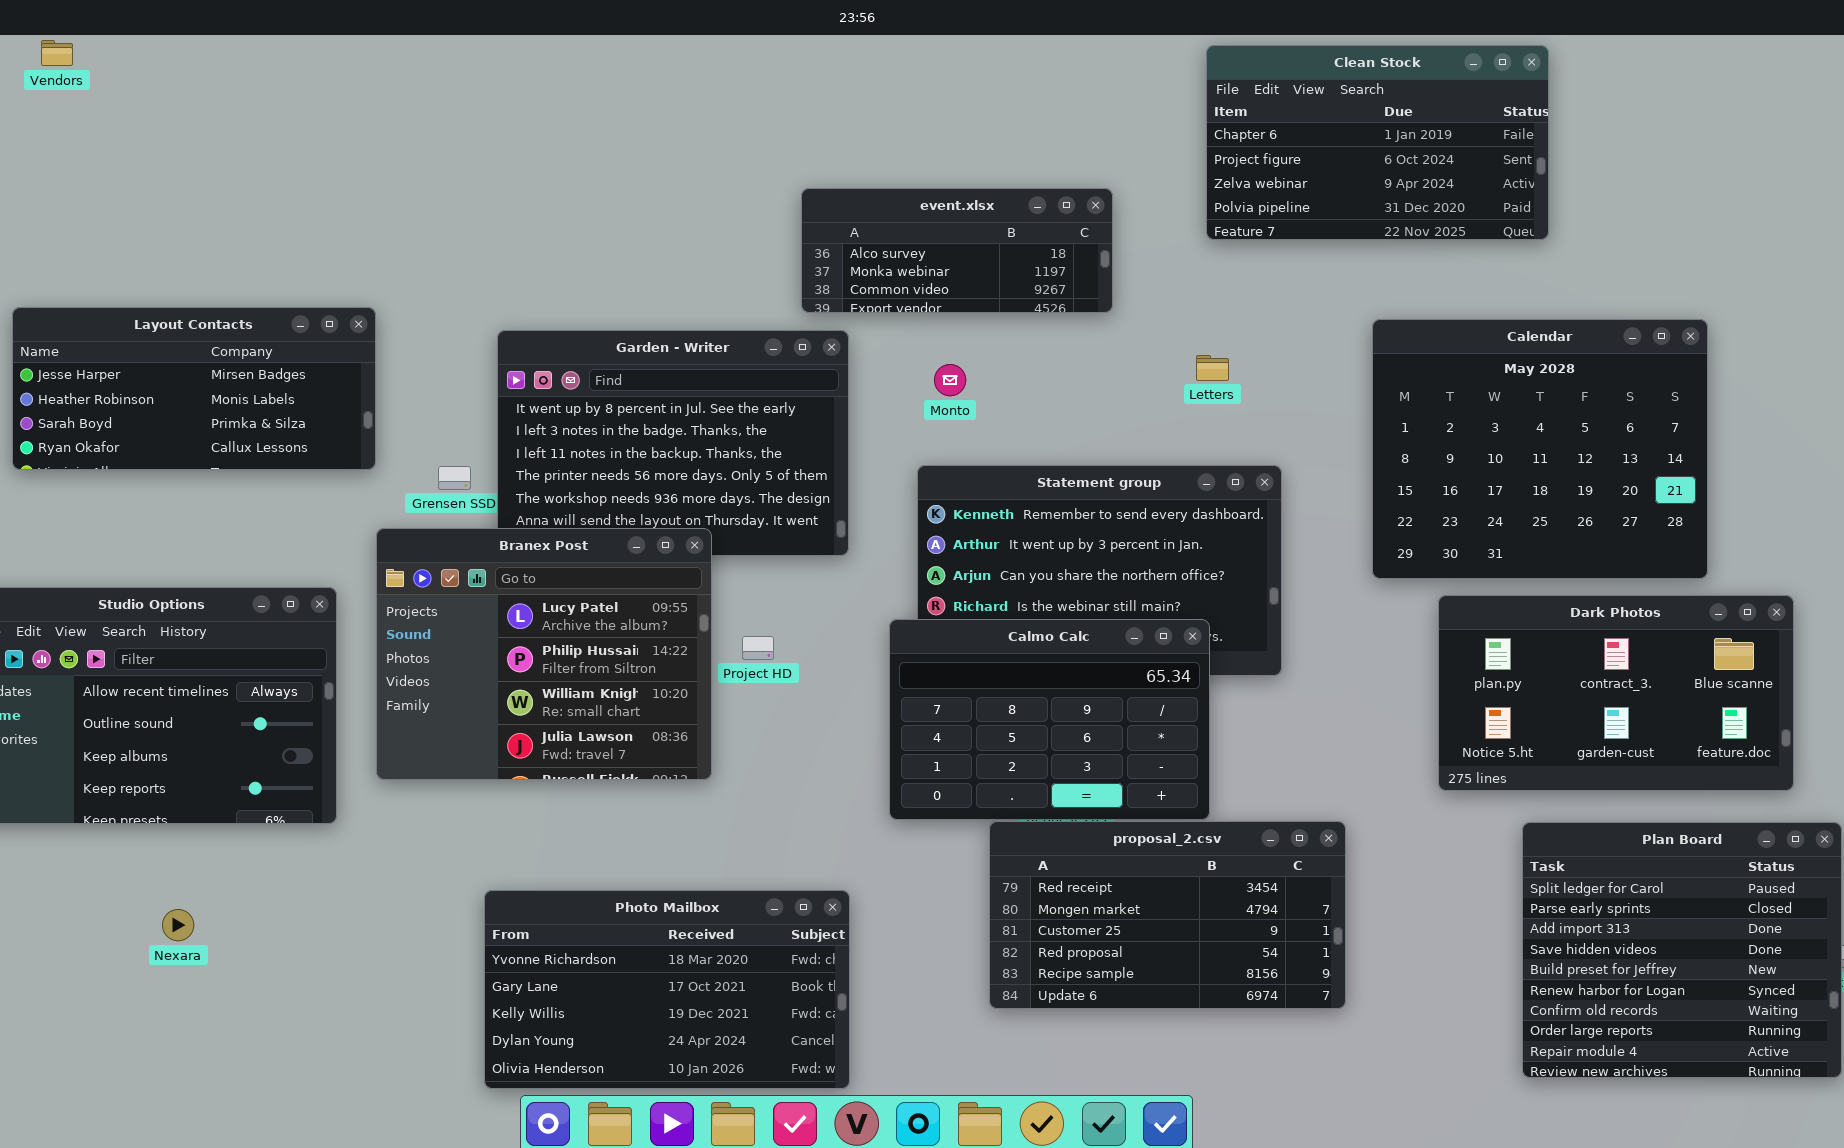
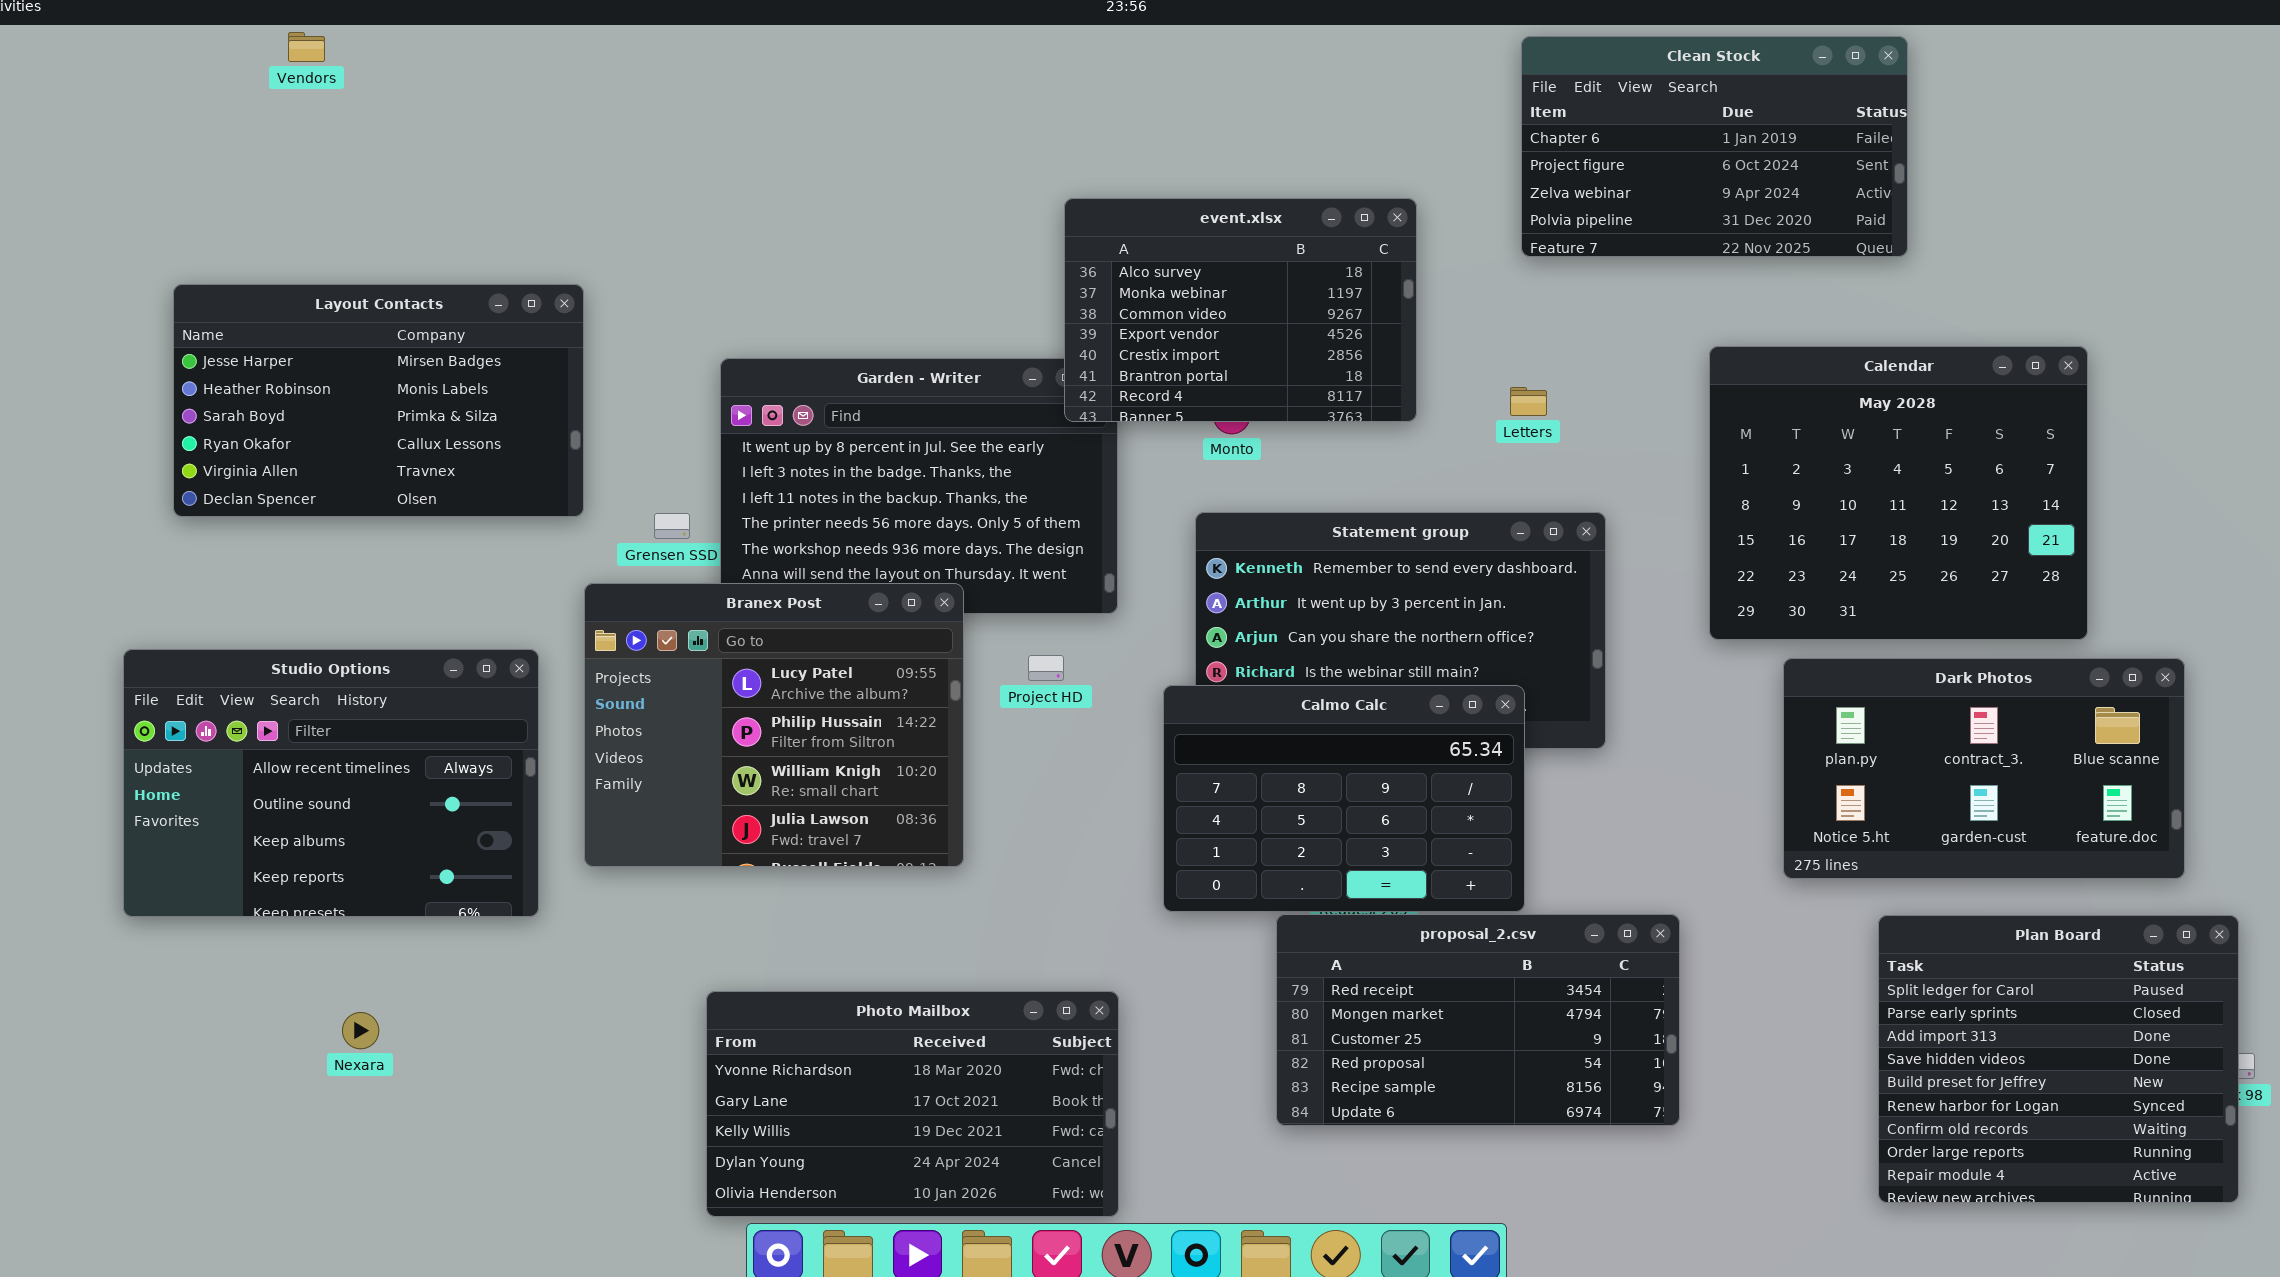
Vendors: [41,40,73,66] -> [288,32,325,62], moved
event.xlsx: [801,188,1113,313] -> [1064,198,1417,422], resized
Layout Contacts: [12,307,376,470] -> [173,284,584,517], resized
Project HD: [742,636,774,660] -> [1028,655,1064,681], moved

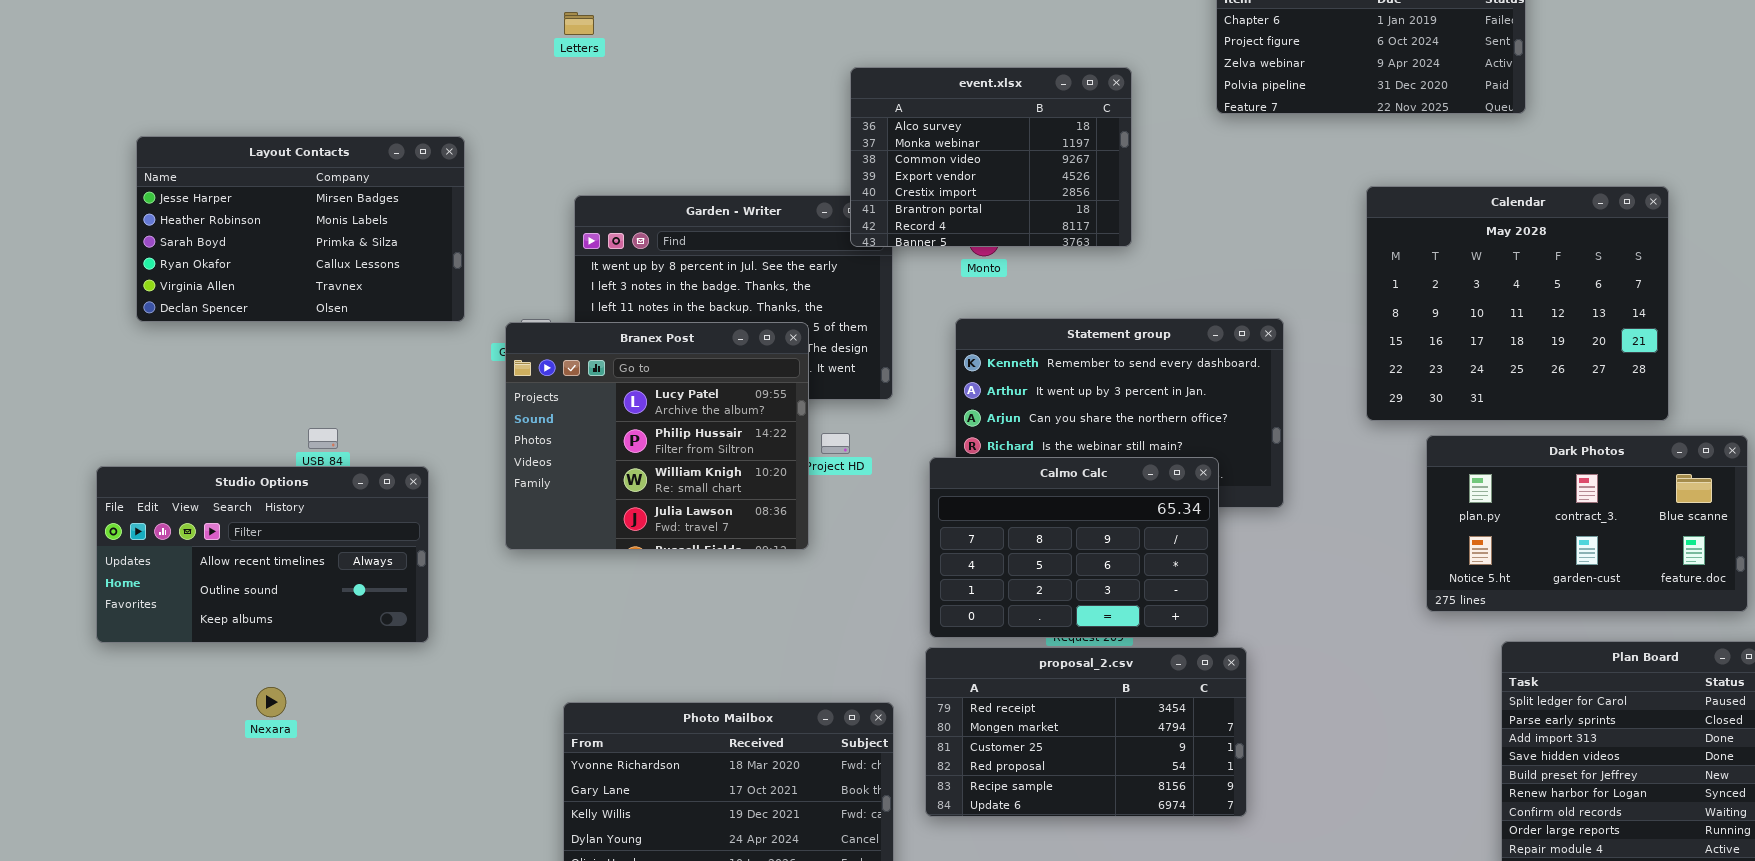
Letters: [1510,387,1547,416] -> [564,12,594,35], moved
Branex Post: [584,583,964,867] -> [505,322,809,550], moved
Studio Options: [123,649,539,917] -> [96,466,429,643], resized
proposal_2.csv: [1276,914,1680,1126] -> [925,647,1247,817], moved
Nexara: [342,1012,379,1049] -> [256,687,286,717], moved

